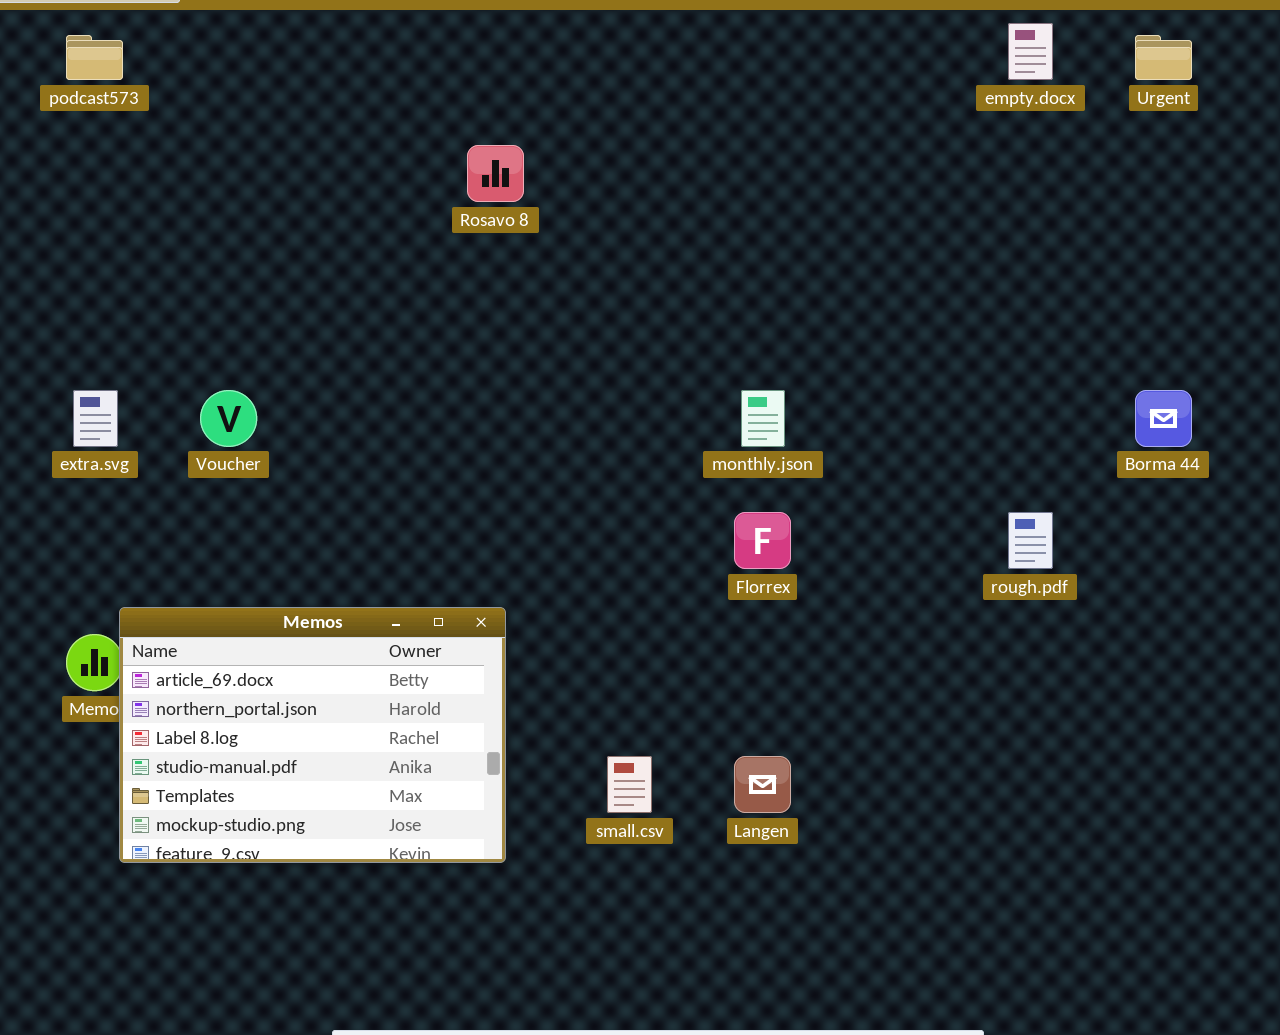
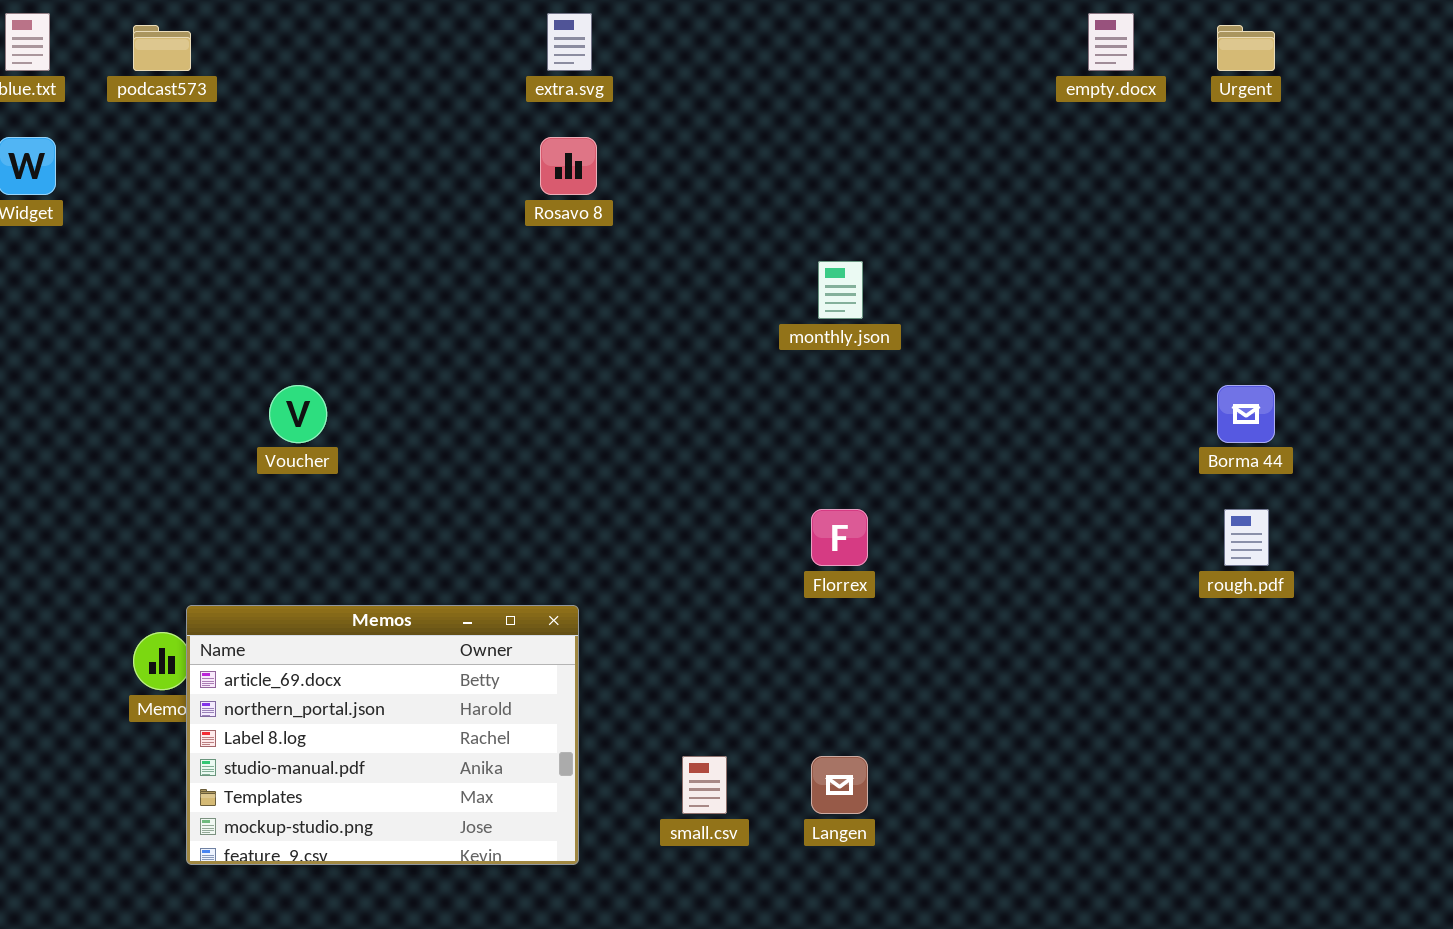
extra.svg: [73,390,118,447] -> [547,13,592,71], moved
monthly.json: [741,390,785,447] -> [818,261,863,319], moved
rough.pdf: [1008,512,1053,569] -> [1224,509,1269,566], moved

